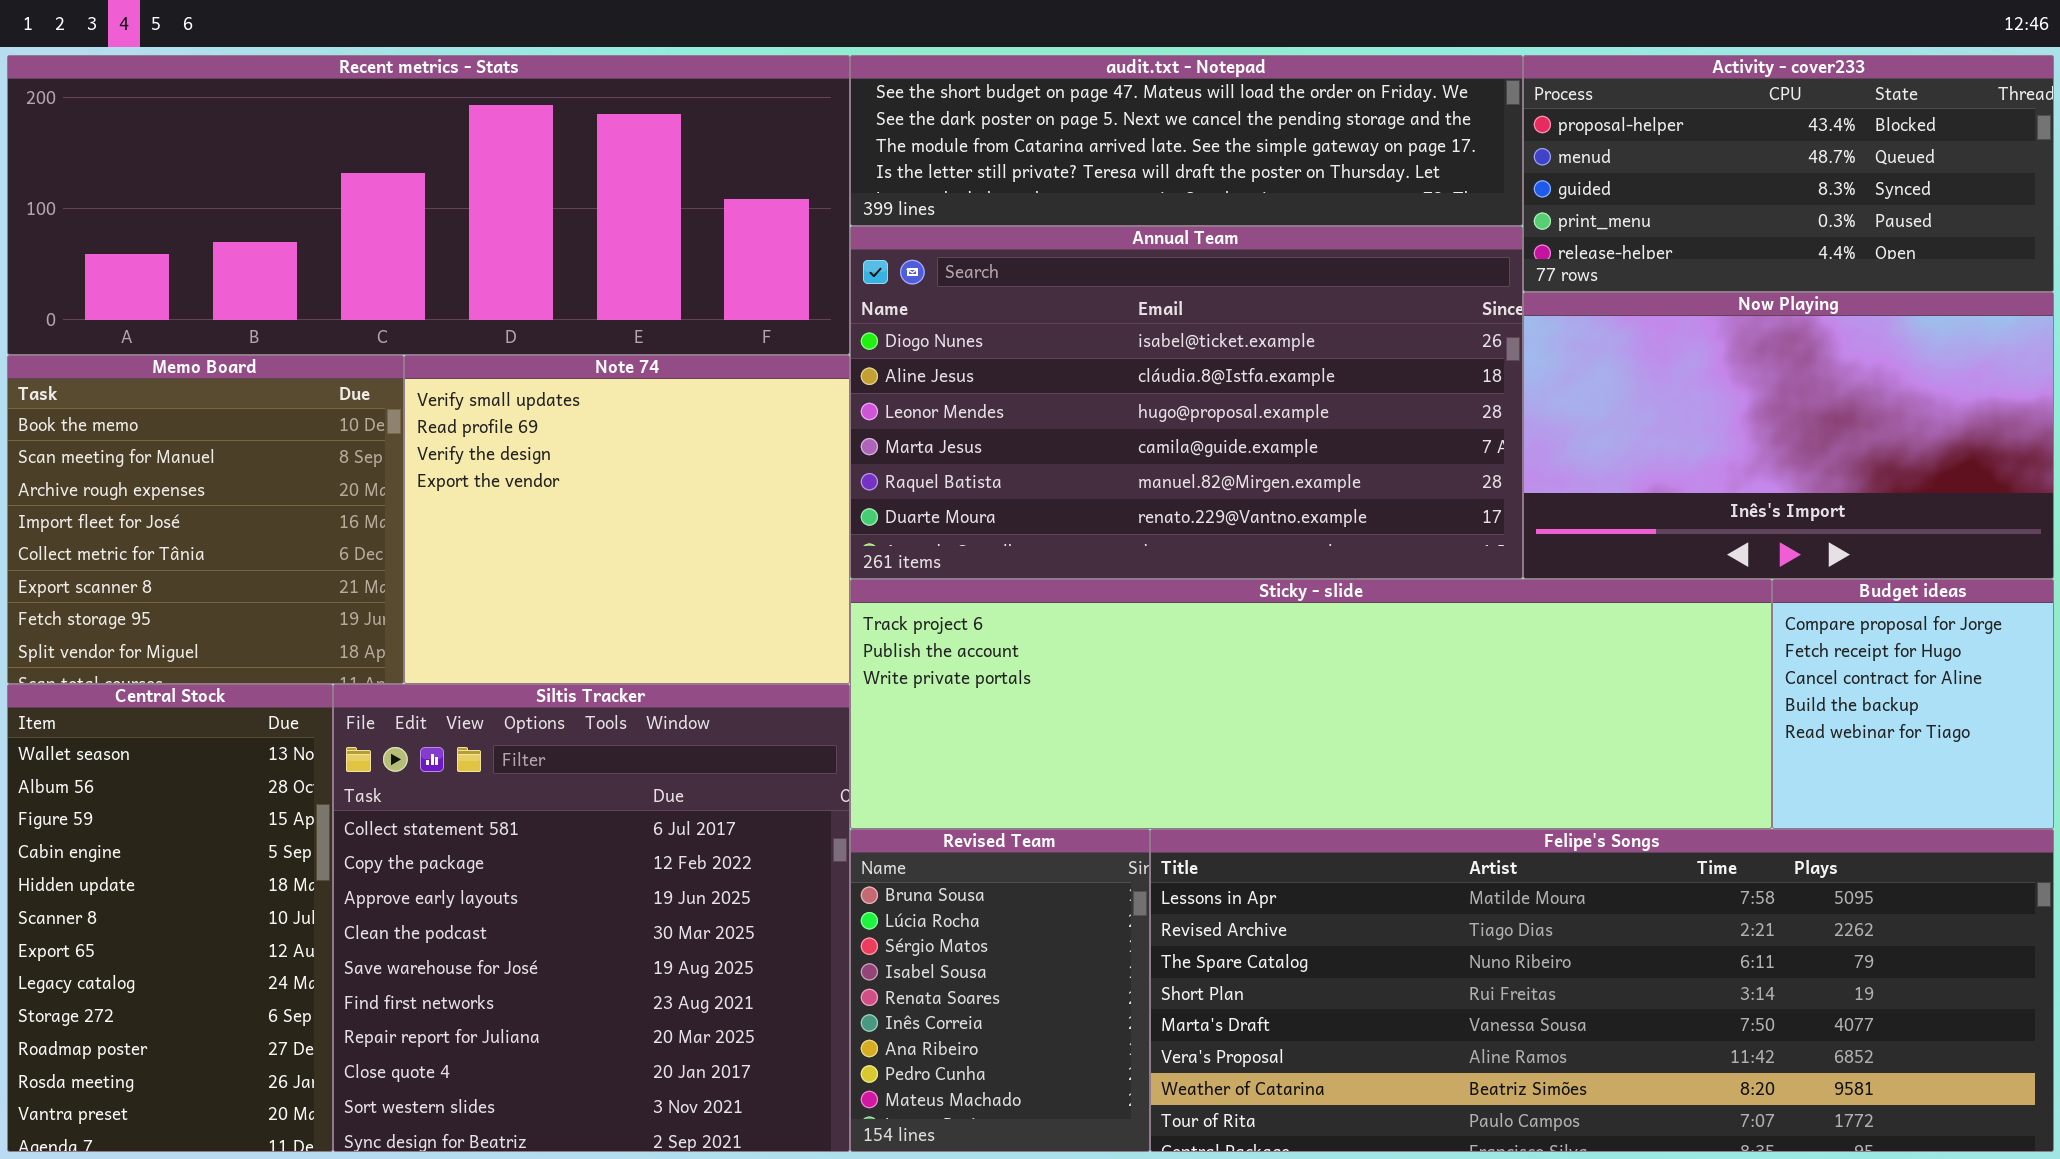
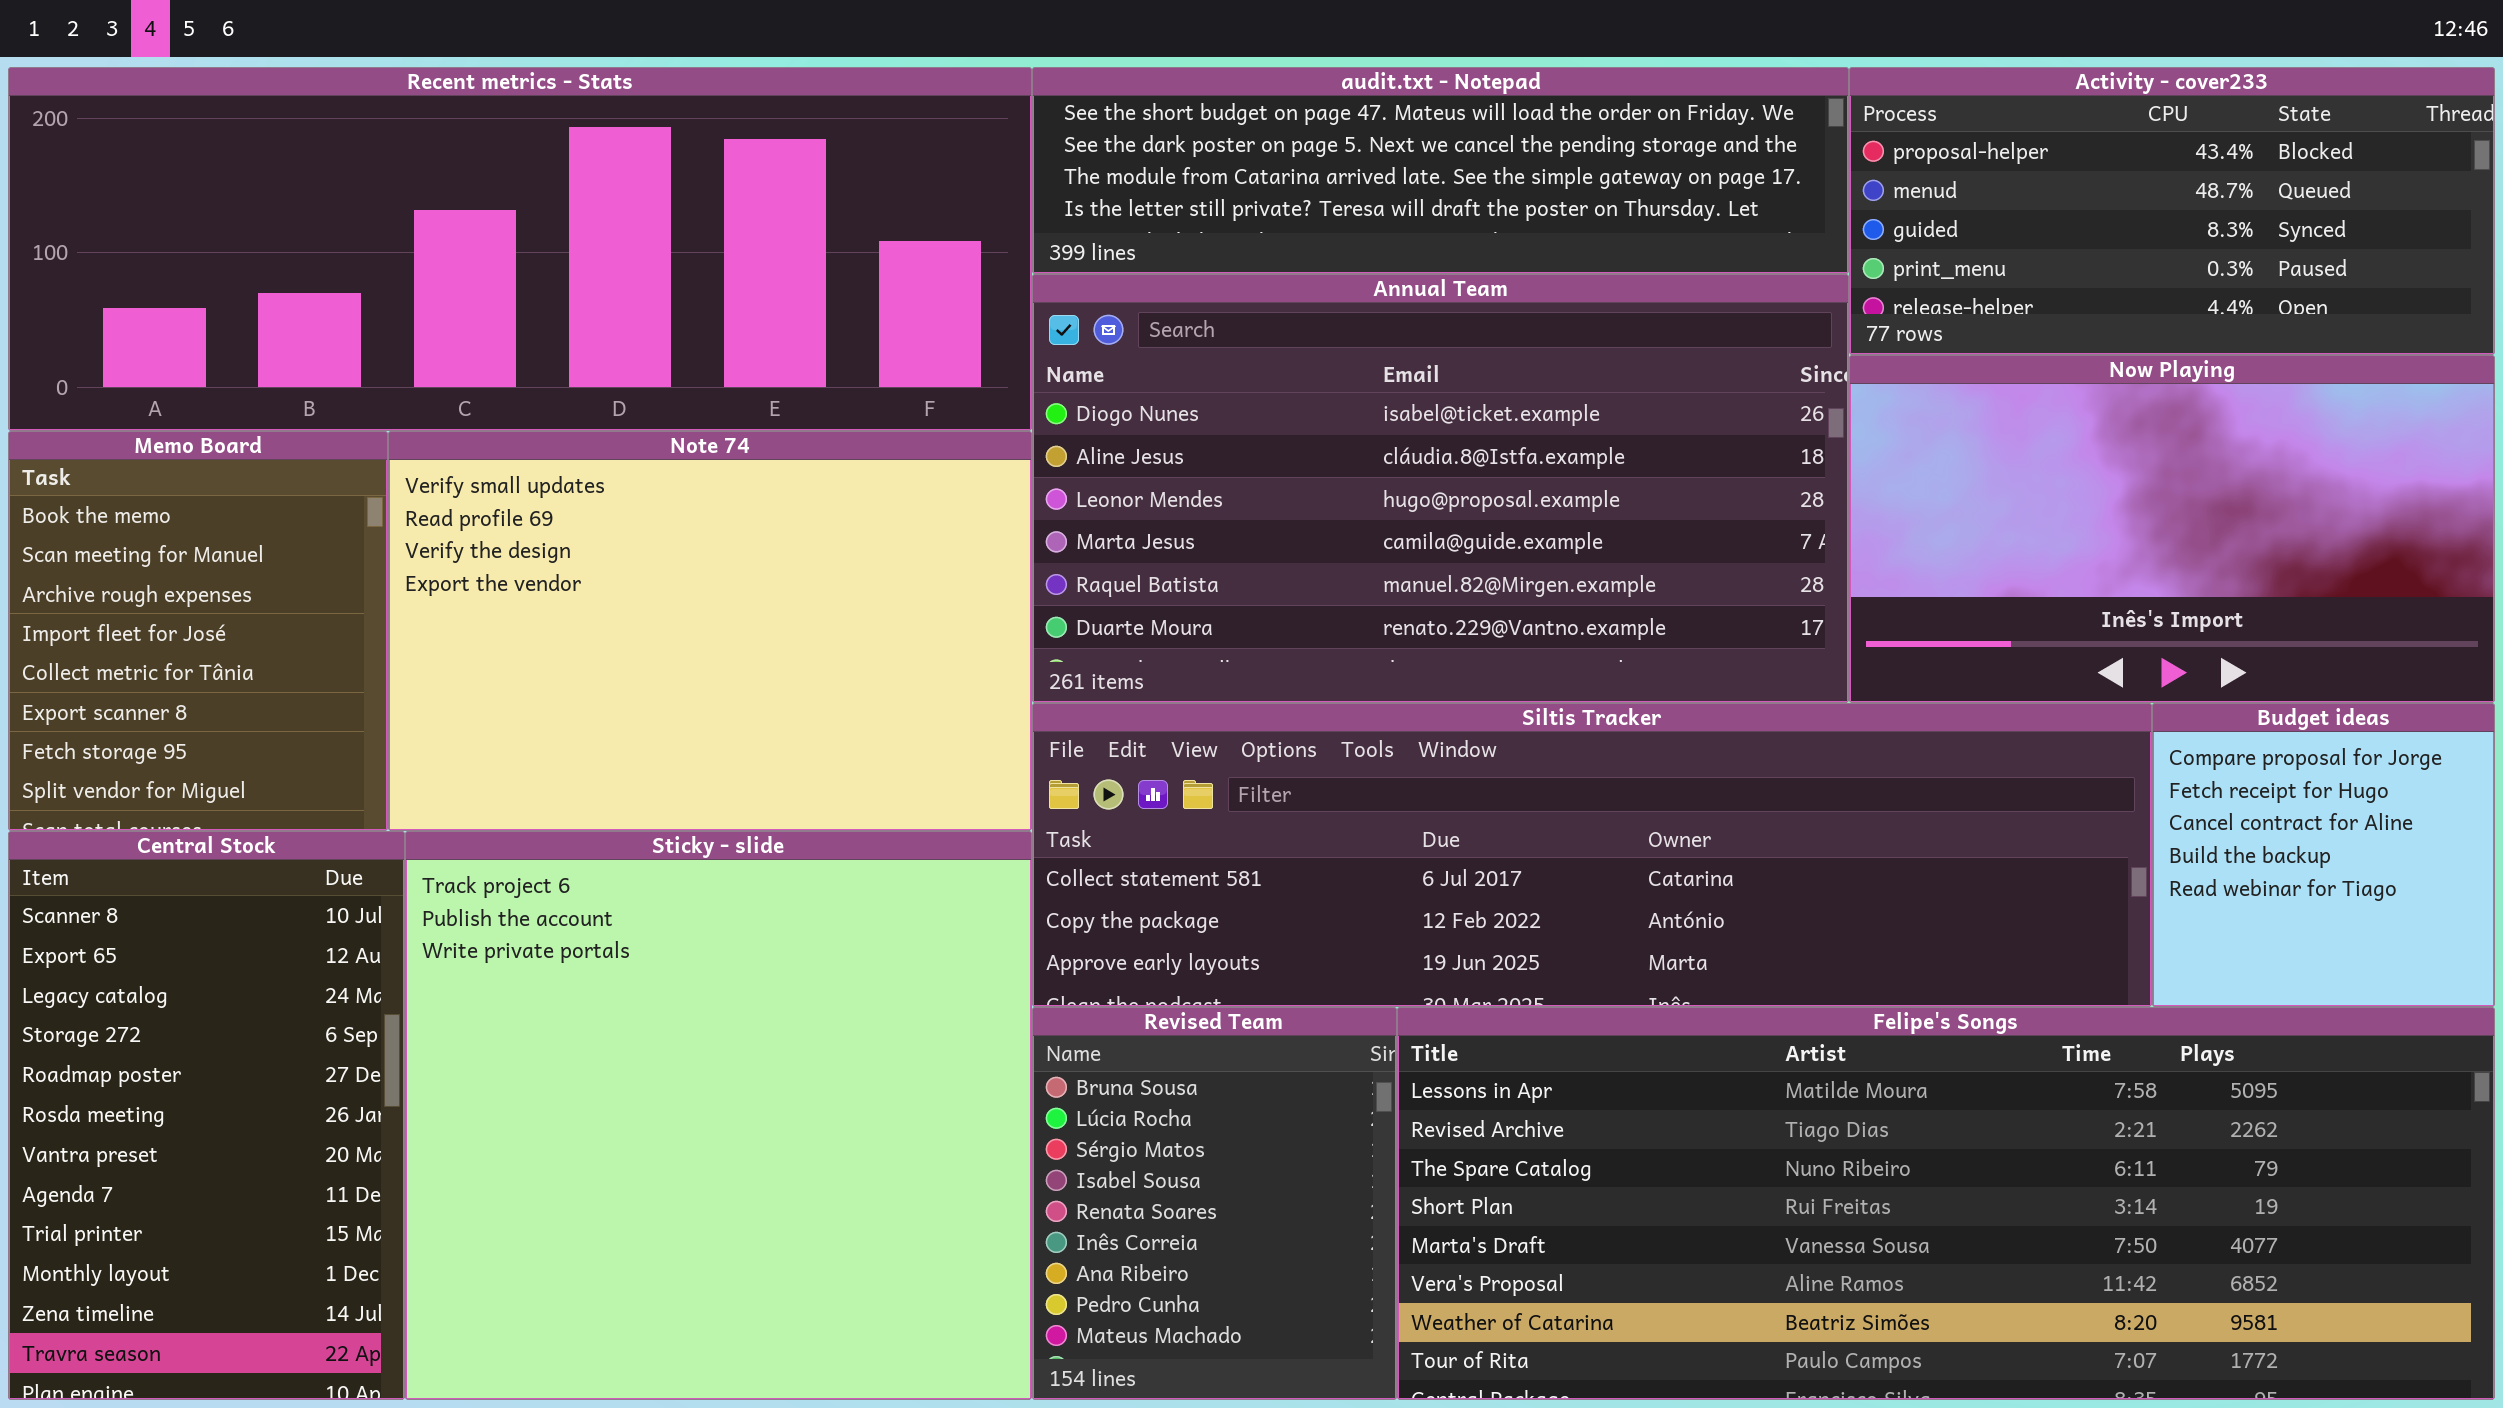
Memo Board: [7,355,404,684] -> [8,431,388,831], resized
Note 74: [404,355,850,684] -> [388,431,1032,831], resized
Sticky - slide: [850,579,1772,829] -> [405,831,1032,1400], moved, resized
Central Stock: [7,684,333,1152] -> [8,831,405,1400], scrolled down 5 rows
Siltis Tracker: [333,684,850,1152] -> [1032,703,2152,1007], moved, resized

